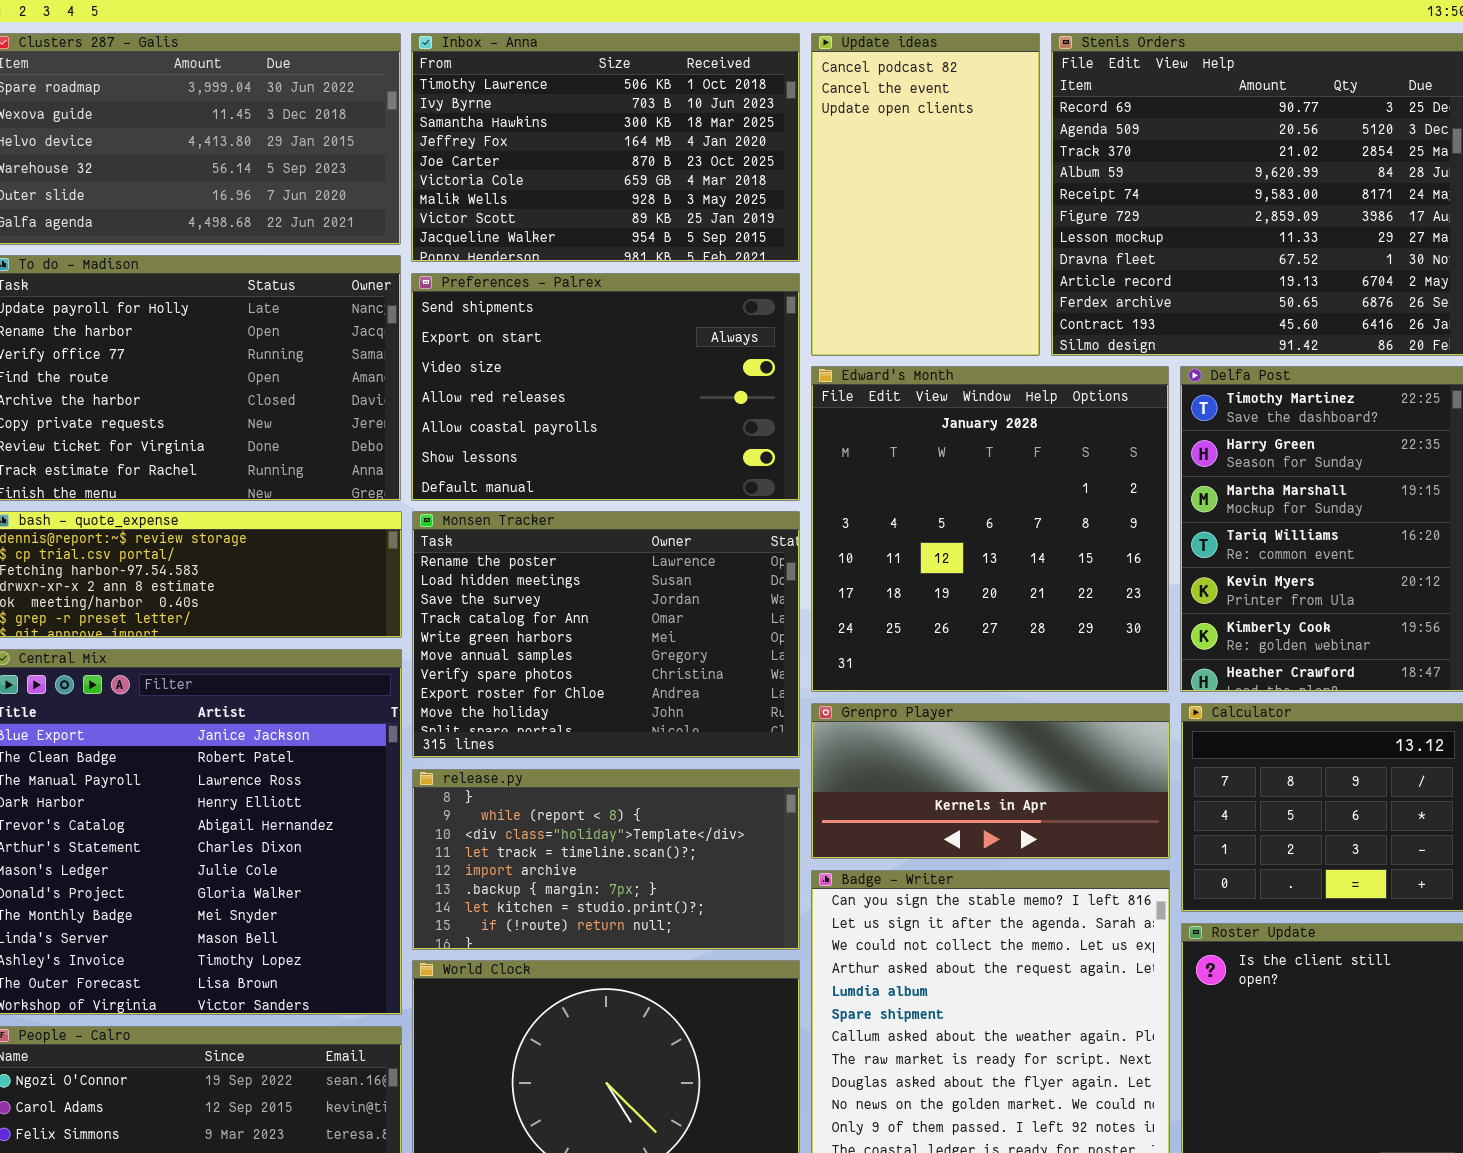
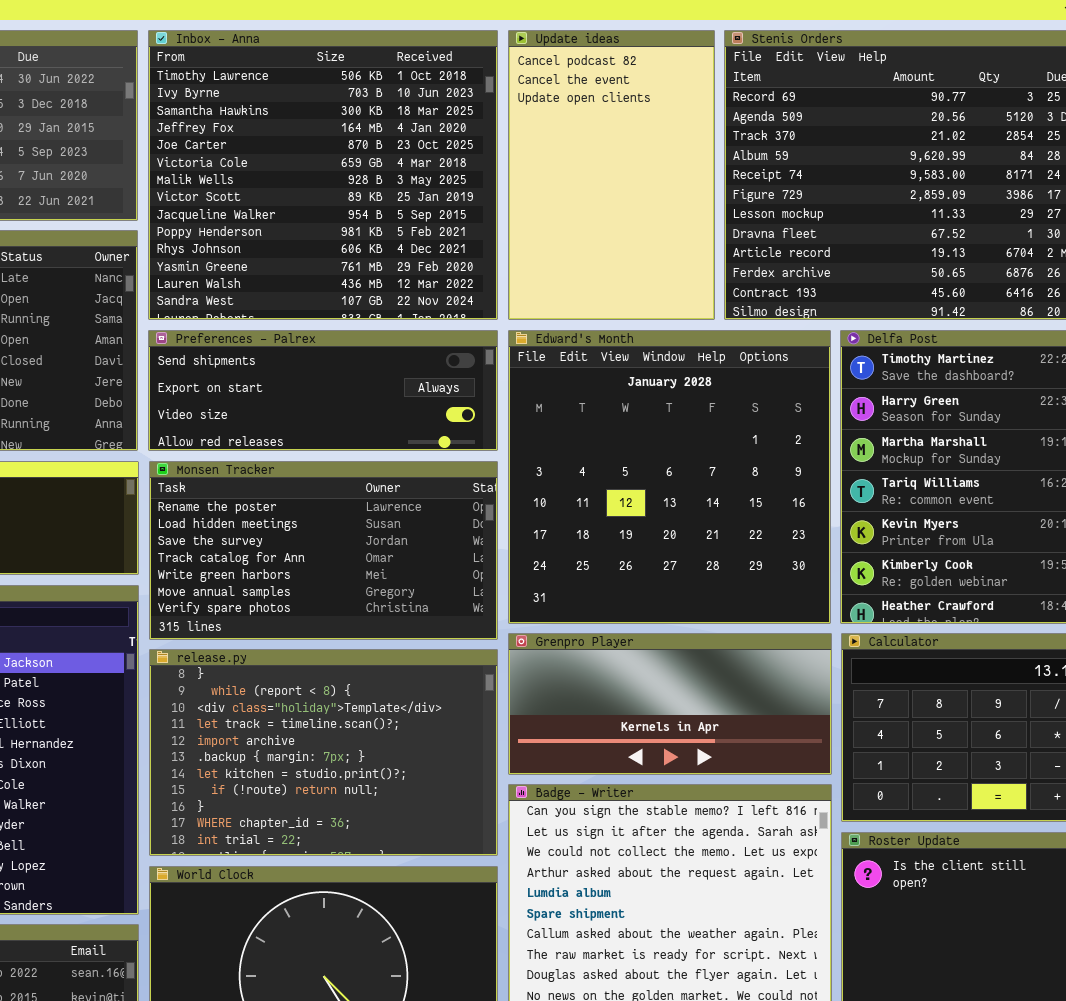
Inbox - Anna: [411,33,800,262] -> [148,30,498,320], resized
Preferences - Palrex: [411,273,800,501] -> [148,330,498,451], resized
Monsen Tracker: [412,511,800,758] -> [149,461,498,640], resized
release.py: [412,769,800,950] -> [149,649,498,856], resized

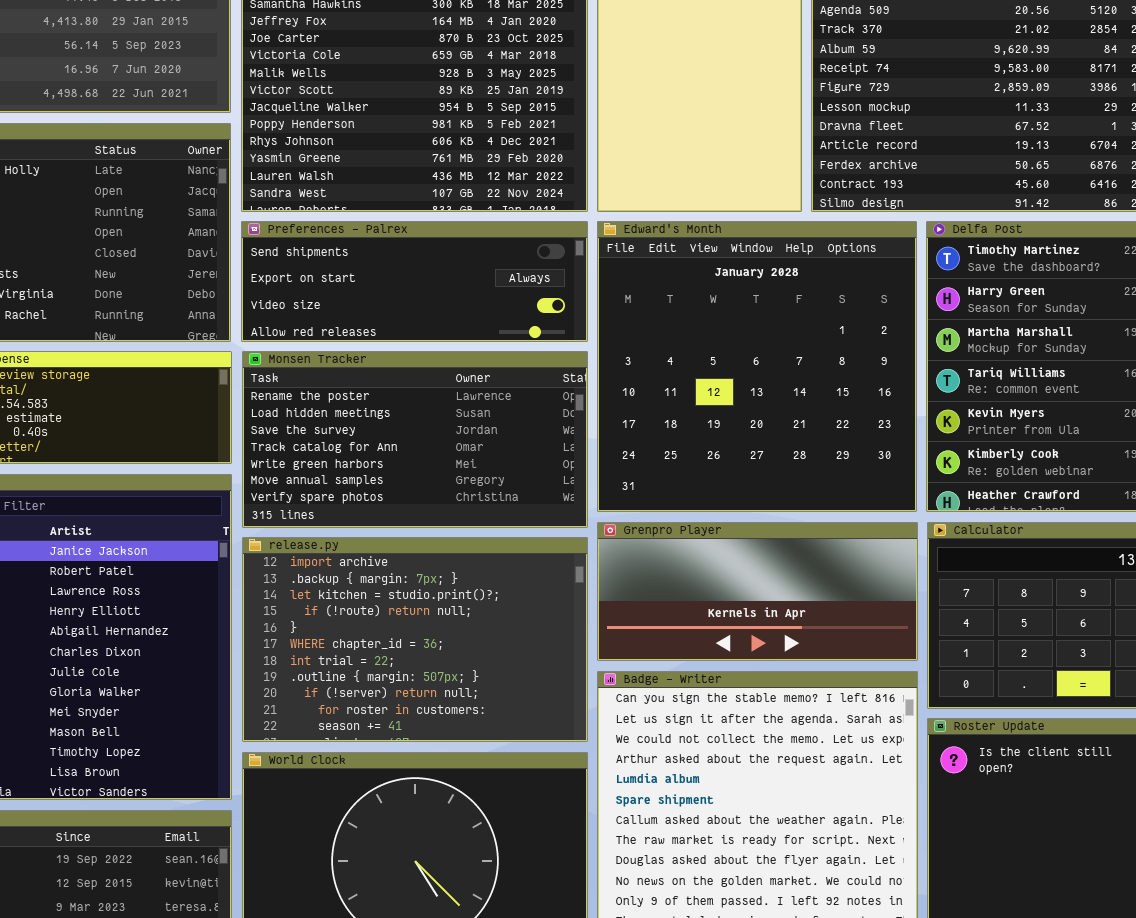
release.py: [149,649,498,856] -> [242,537,588,742], scrolled down 4 rows

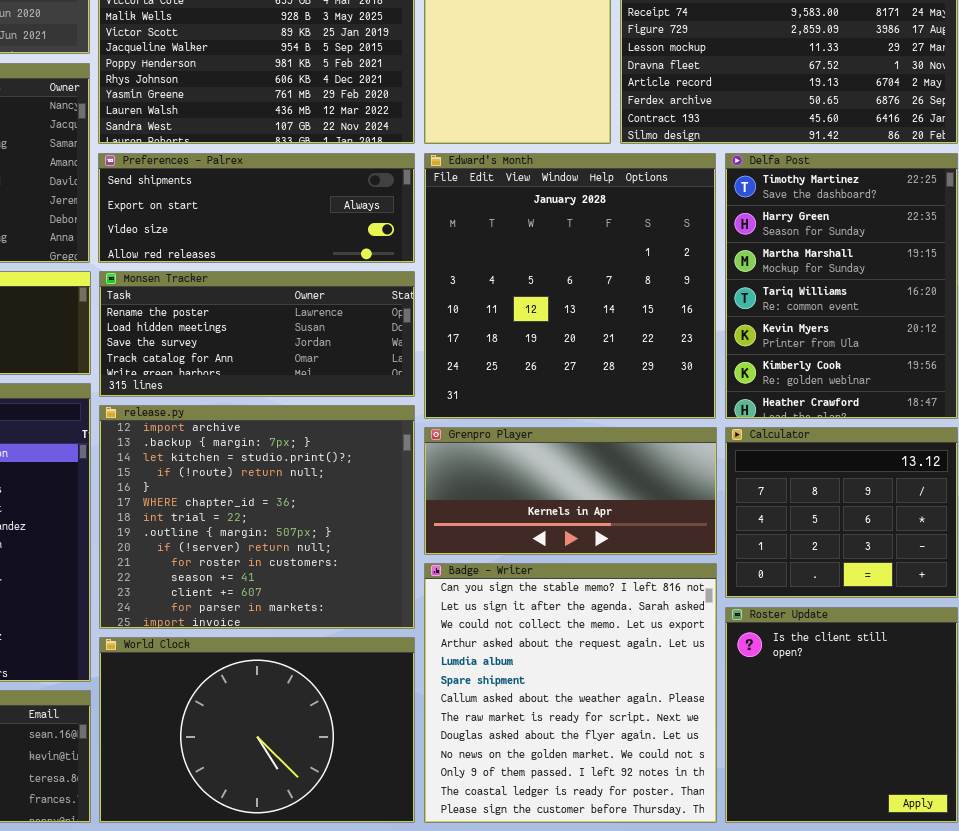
Monsen Tracker: [242,351,588,528] -> [99,271,415,397], resized
release.py: [242,537,588,742] -> [99,405,415,629], resized

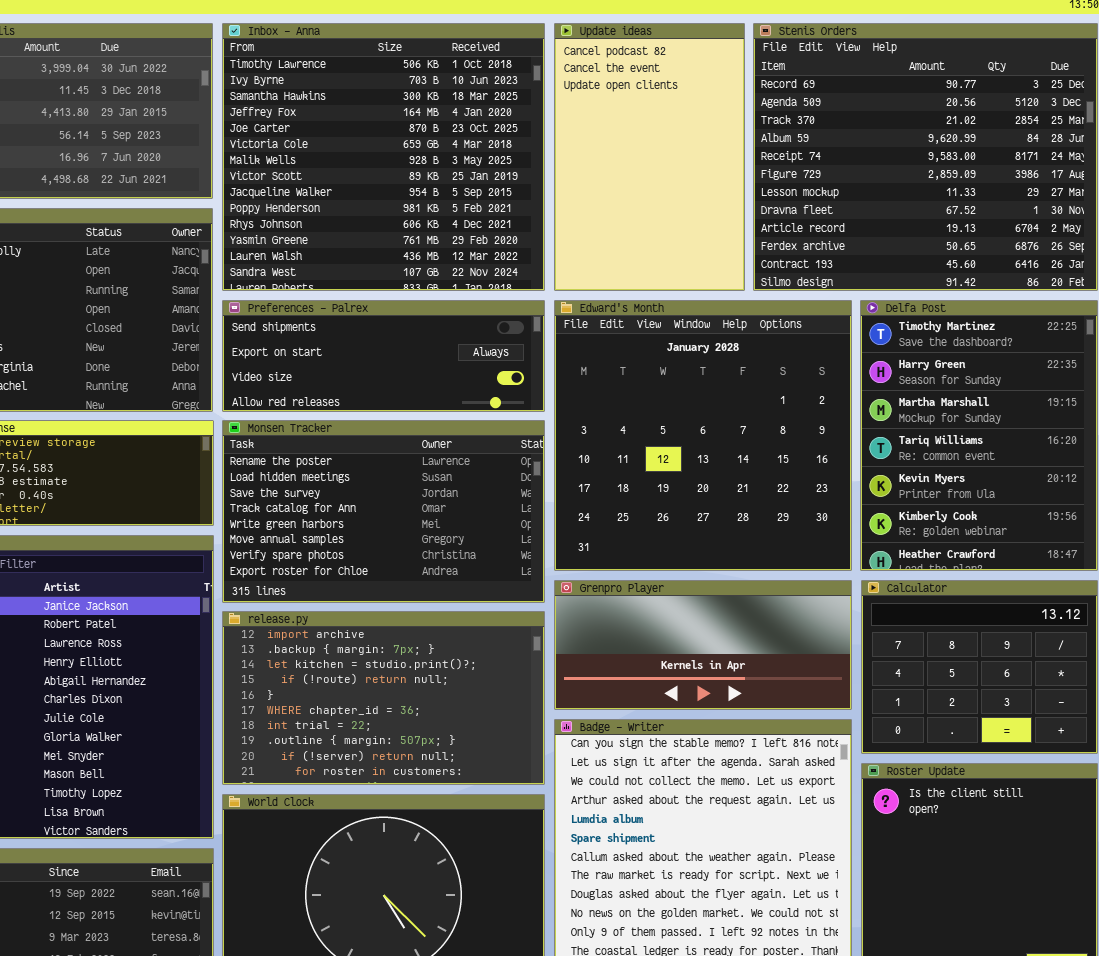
Monsen Tracker: [99,271,415,397] -> [222,420,545,603], resized
release.py: [99,405,415,629] -> [222,611,545,785], resized

